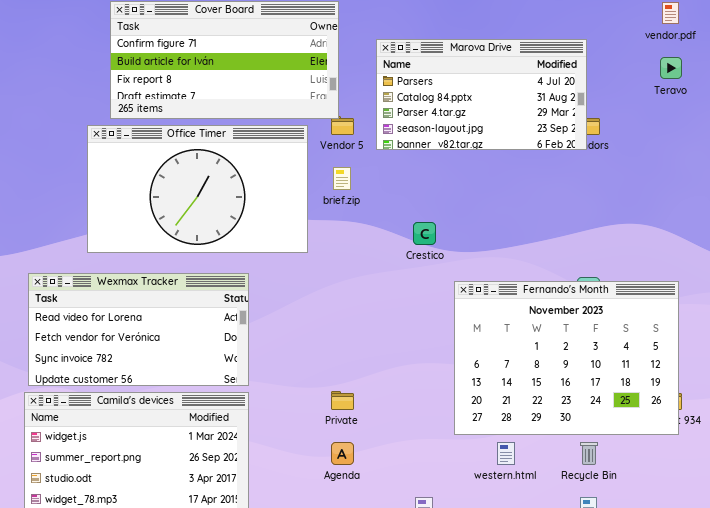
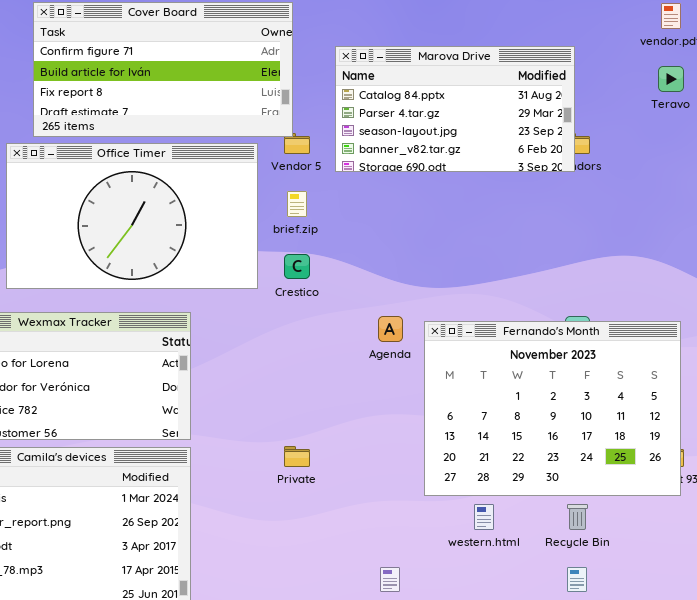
Marova Drive: [376,39,587,150] -> [335,46,575,172], scrolled down 1 row
Crestico: [413,222,436,245] -> [284,254,310,279], moved
Agenda: [331,442,354,465] -> [378,316,403,342], moved

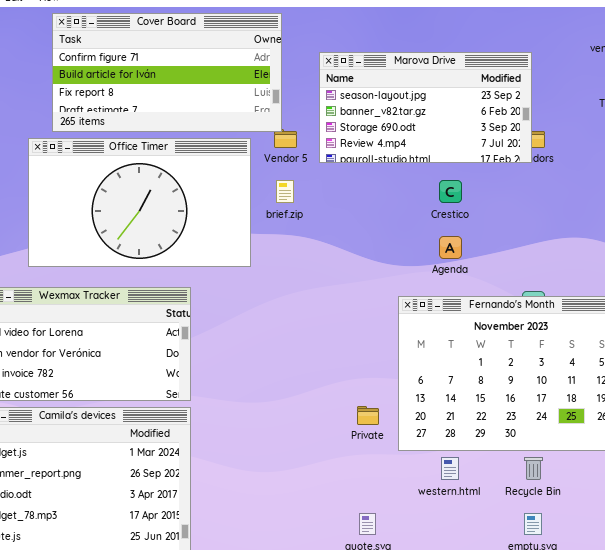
Marova Drive: [335,46,575,172] -> [319,52,532,163], scrolled down 2 rows
Crestico: [284,254,310,279] -> [439,180,462,203], moved
Agenda: [378,316,403,342] -> [439,236,462,259], moved
Private: [284,446,310,467] -> [357,406,379,425], moved

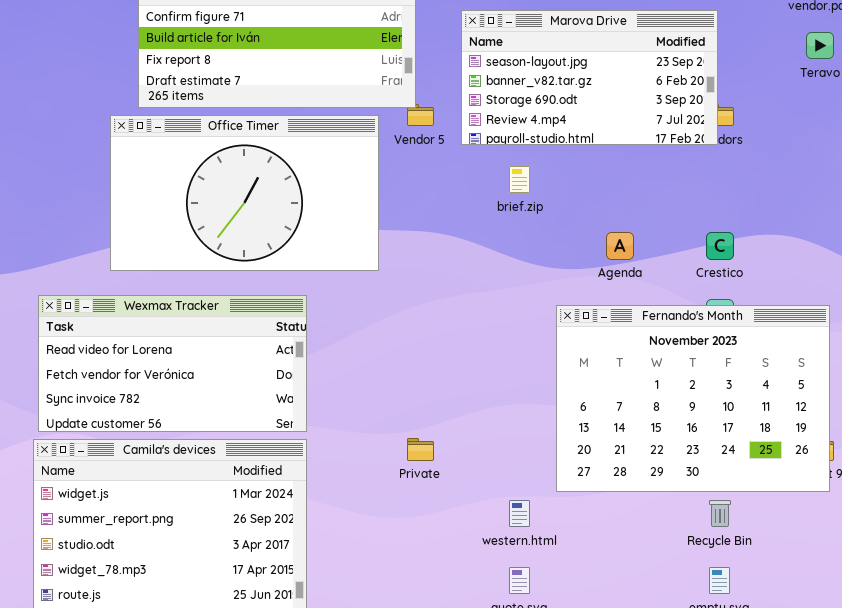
brief.zip: [276,180,294,203] -> [509,166,530,193], moved
Crestico: [439,180,462,203] -> [706,232,734,260], moved
Private: [357,406,379,425] -> [407,438,434,461], moved
western.html: [441,457,459,480] -> [509,500,530,527], moved

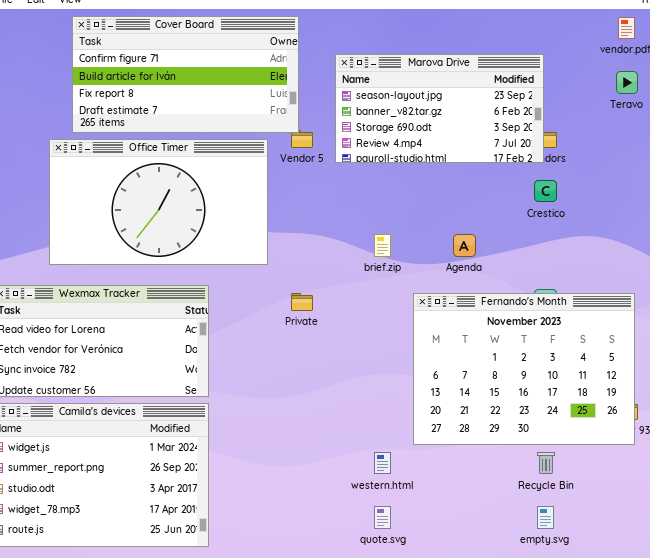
brief.zip: [509,166,530,193] -> [374,234,391,257], moved
Crestico: [706,232,734,260] -> [534,180,557,202], moved
Private: [407,438,434,461] -> [291,293,313,311], moved

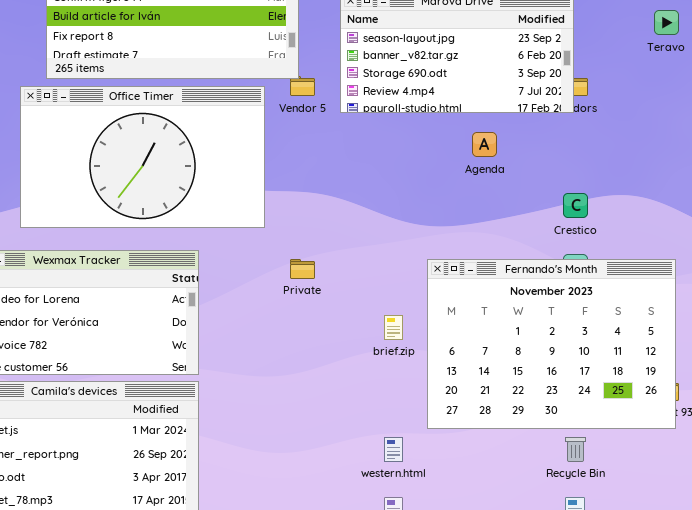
Crestico: [534,180,557,202] -> [563,193,588,218], moved
brief.zip: [374,234,391,257] -> [384,315,403,340], moved
Agenda: [453,234,476,257] -> [472,132,497,157], moved

